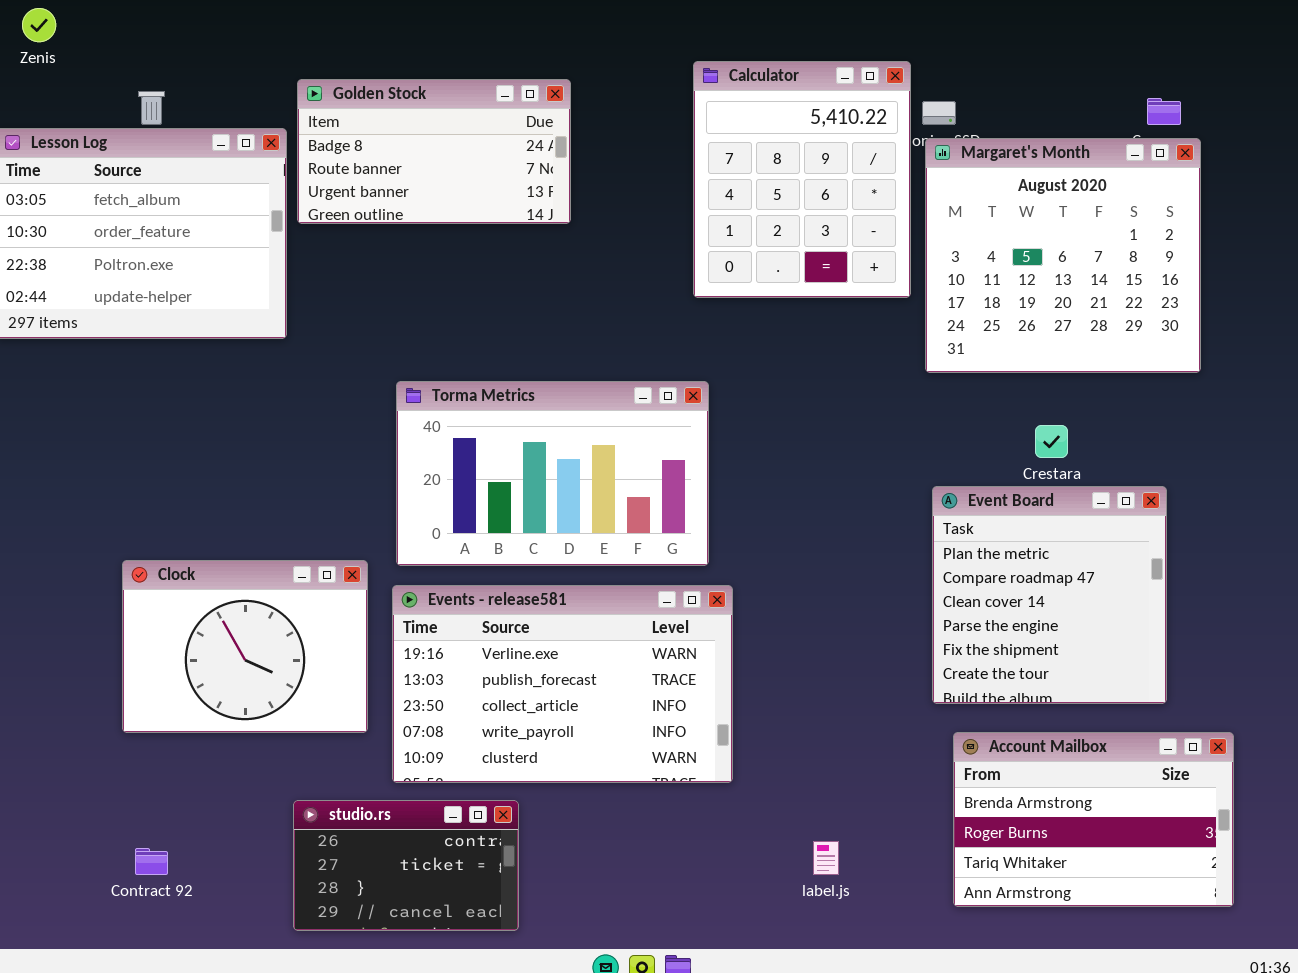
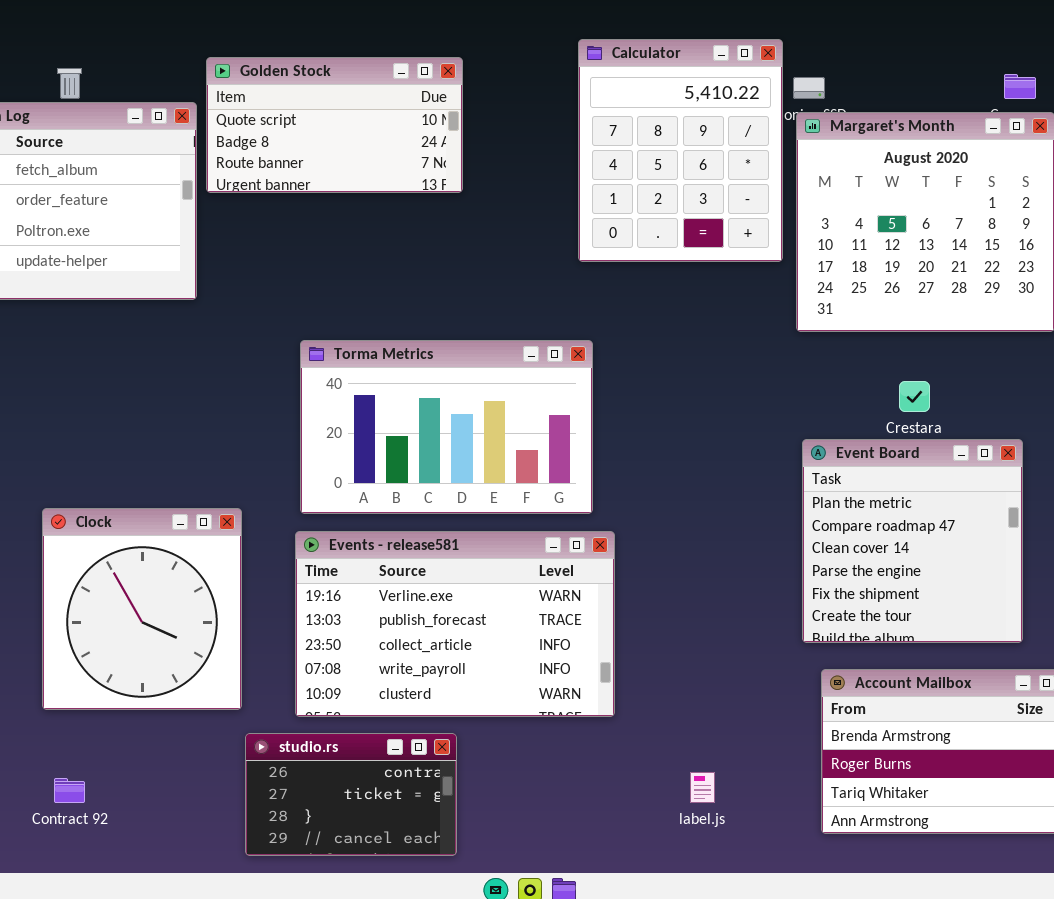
Golden Stock: [297,79,571,224] -> [206,57,463,193], scrolled up 1 row
Clock: [122,560,368,733] -> [42,508,242,710], resized
studio.rs: [293,800,519,931] -> [245,733,457,856], moved

